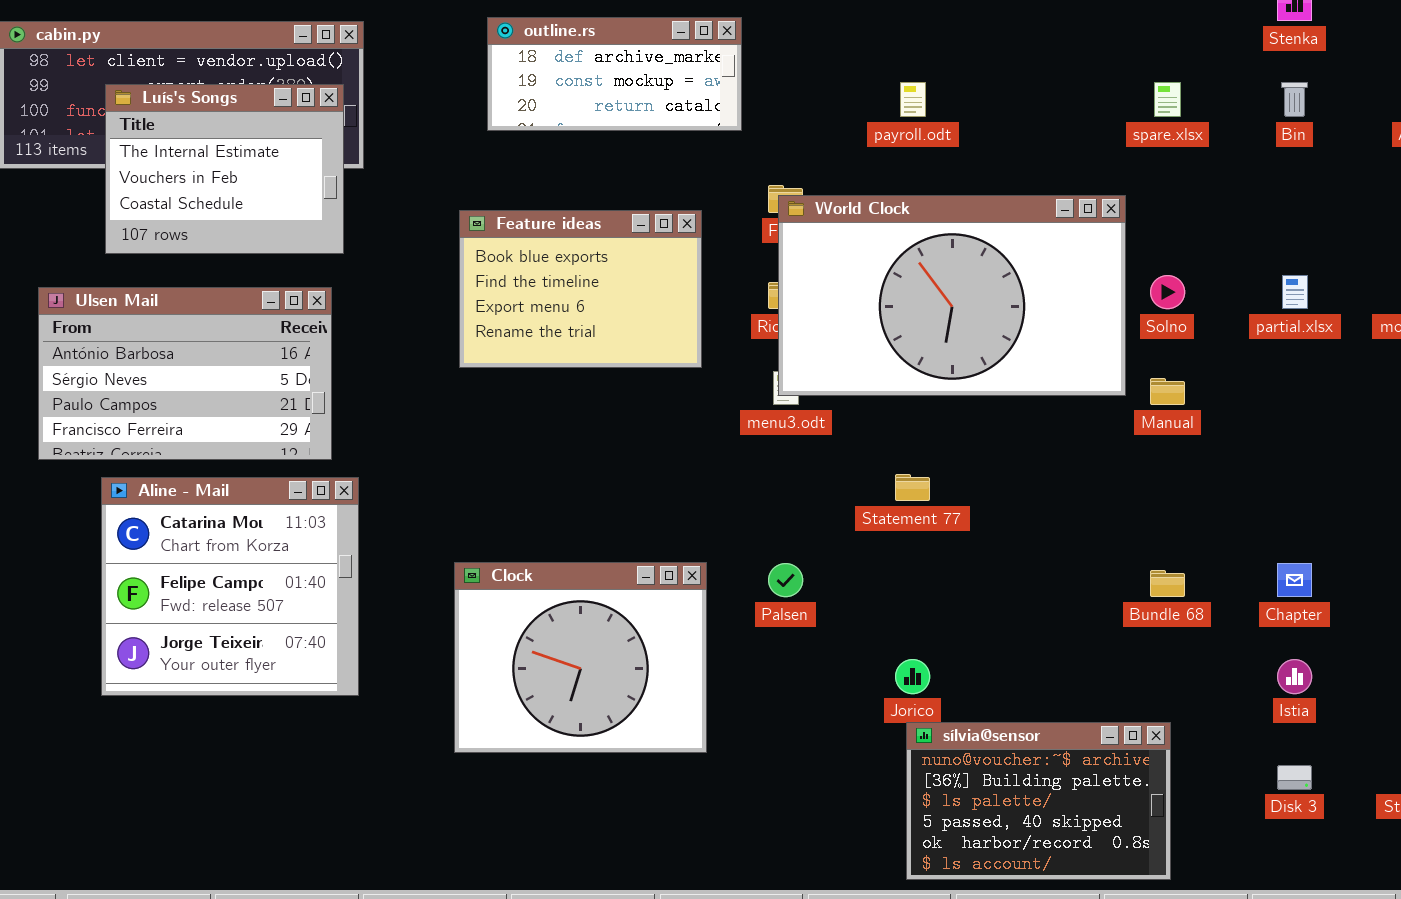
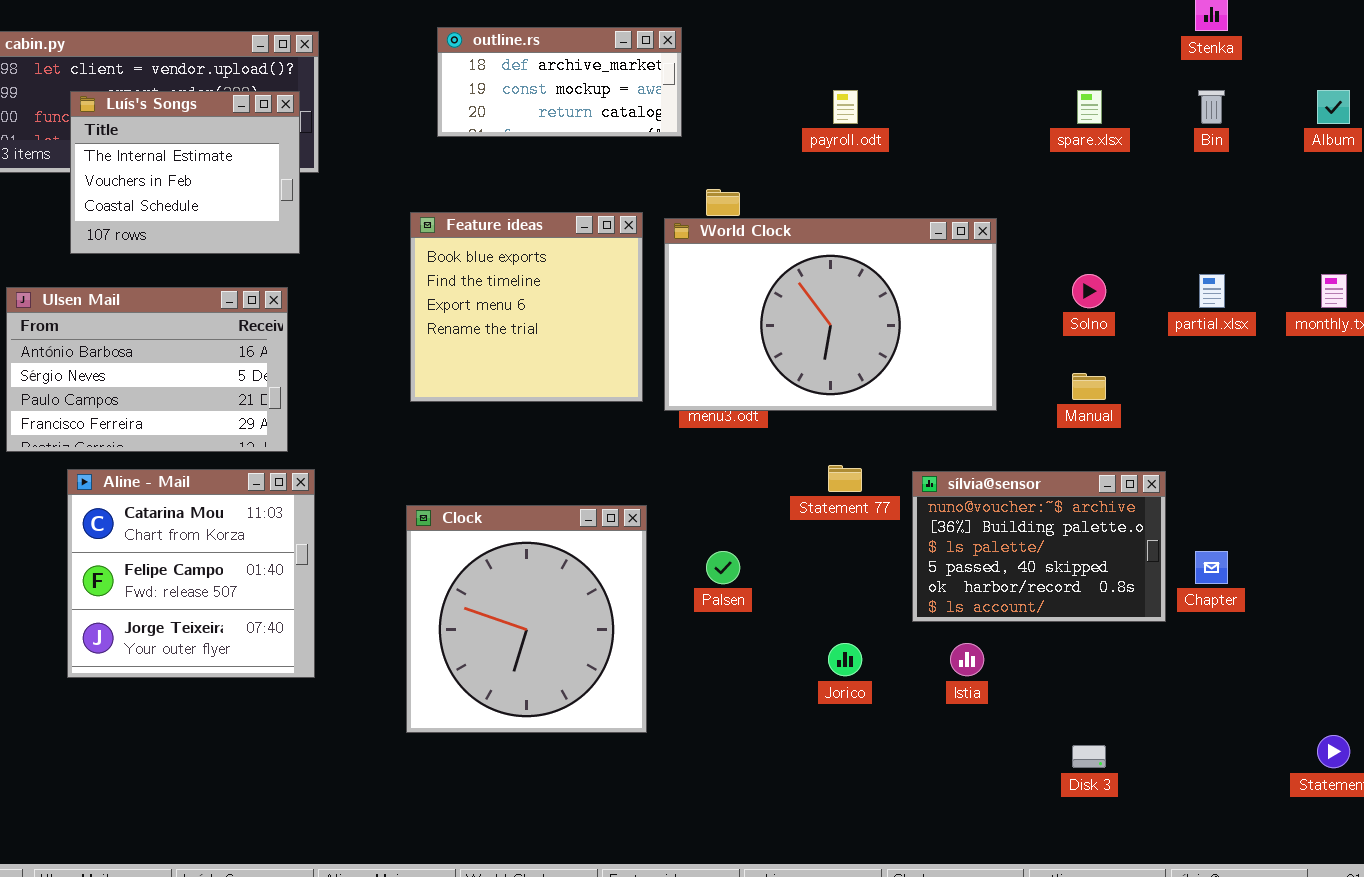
World Clock: [778,195,1126,396] -> [664,218,997,411], moved
Feature ideas: [459,210,702,368] -> [410,212,643,402], resized
Clock: [454,562,707,753] -> [406,505,647,733], resized
Istia: [1277,659,1312,694] -> [950,643,984,676], moved
sílvia@sensor: [906,722,1171,880] -> [912,471,1166,622], moved
Disk 3: [1277,765,1312,790] -> [1072,745,1106,768], moved

